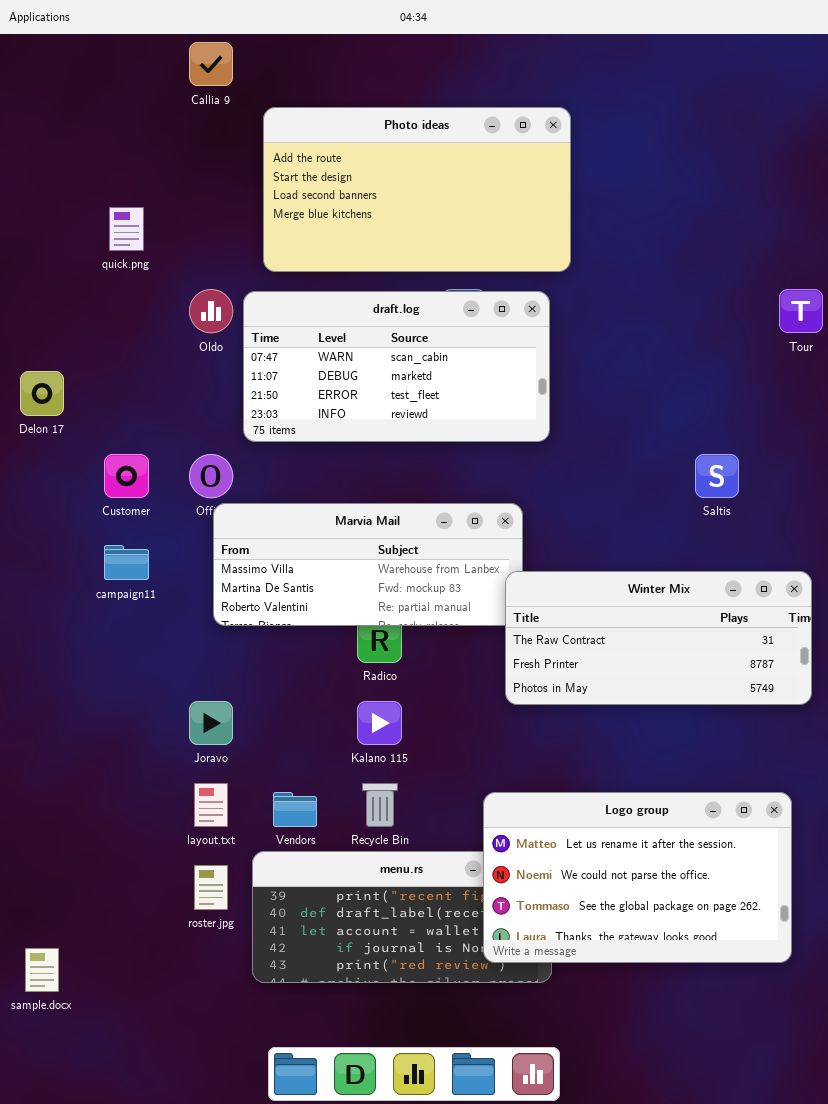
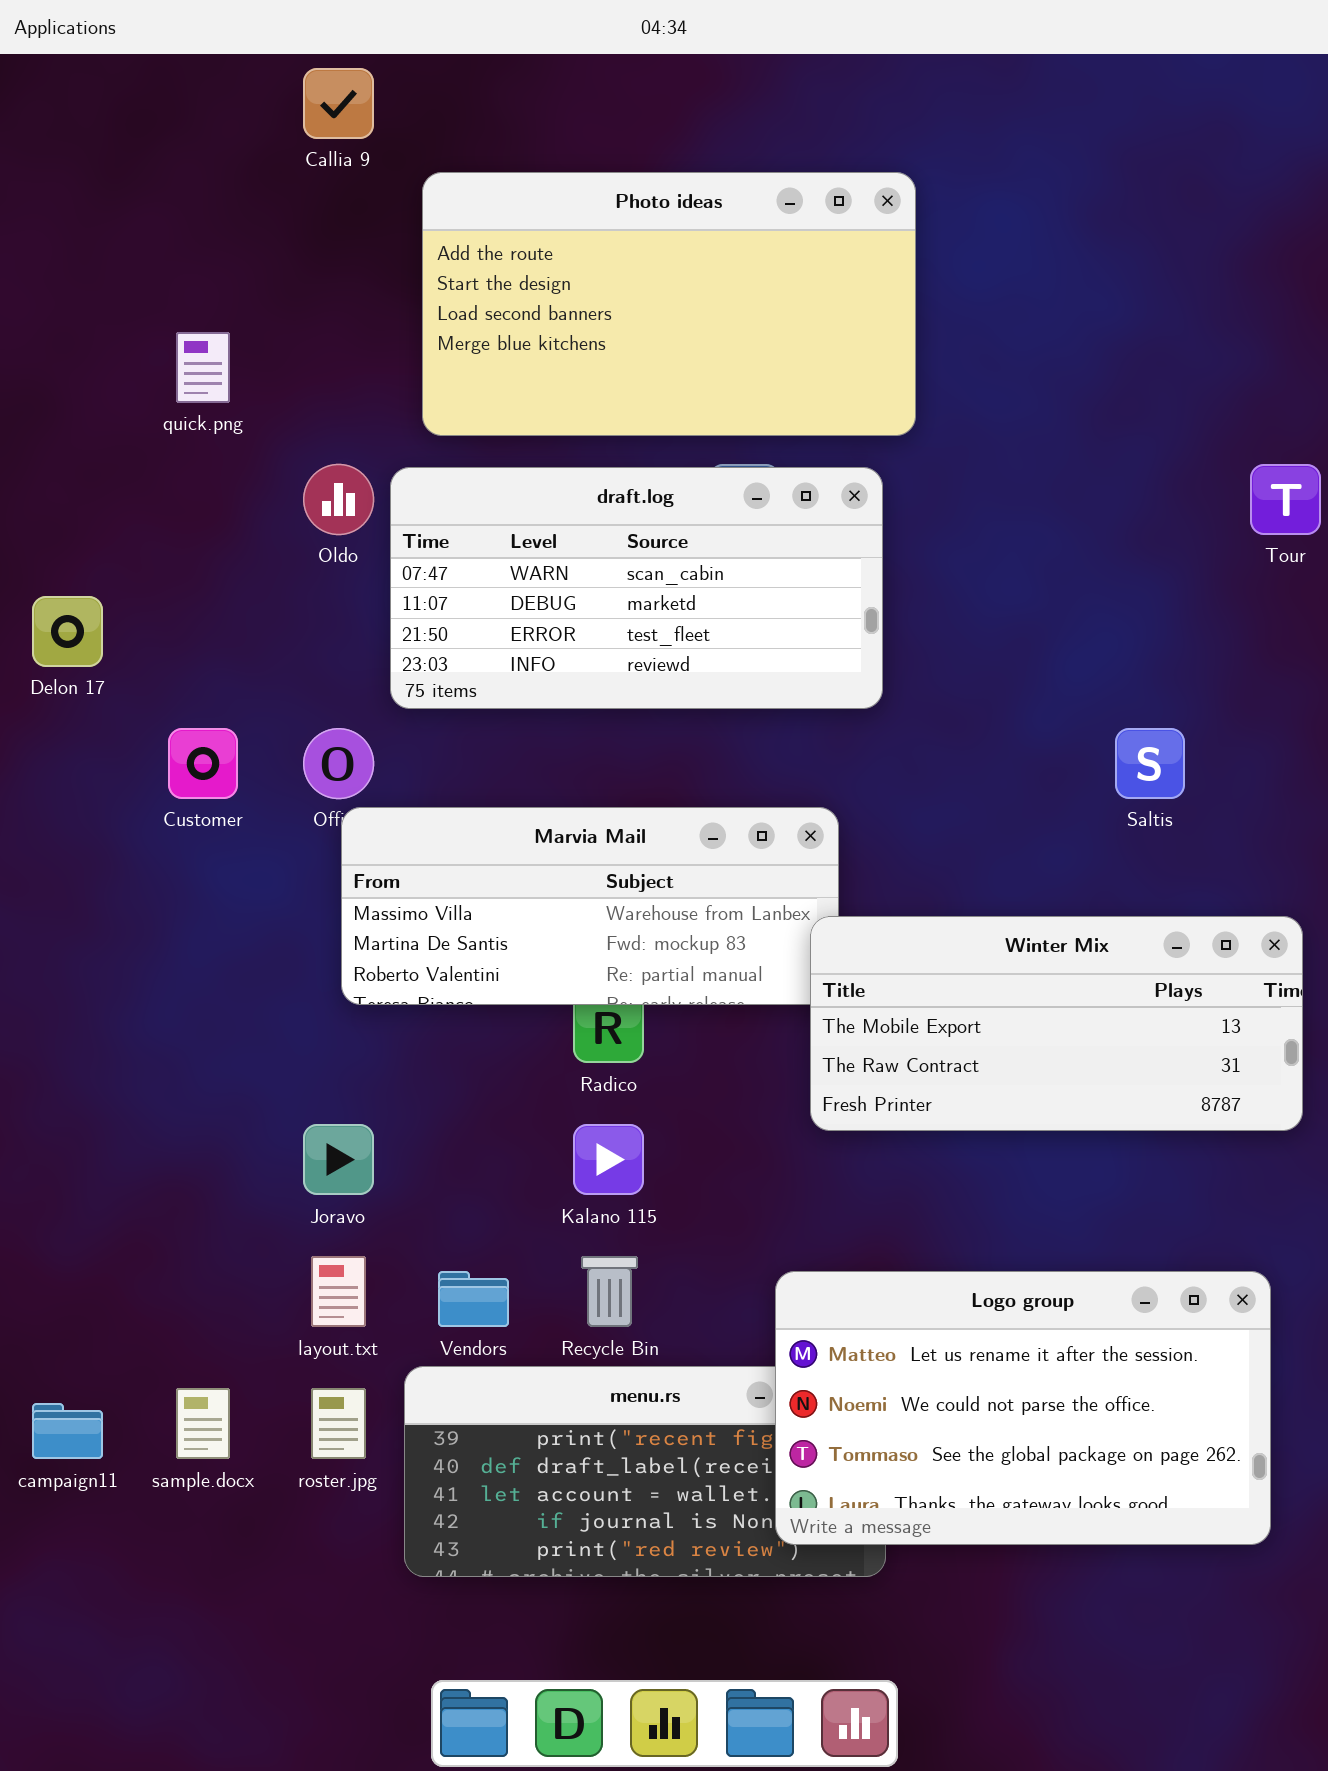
campaign11: [104,545,149,580] -> [32,1403,103,1459], moved
Winter Mix: [505,571,812,705] -> [810,916,1303,1131], scrolled up 1 row
sample.docx: [25,948,59,992] -> [176,1388,230,1459], moved

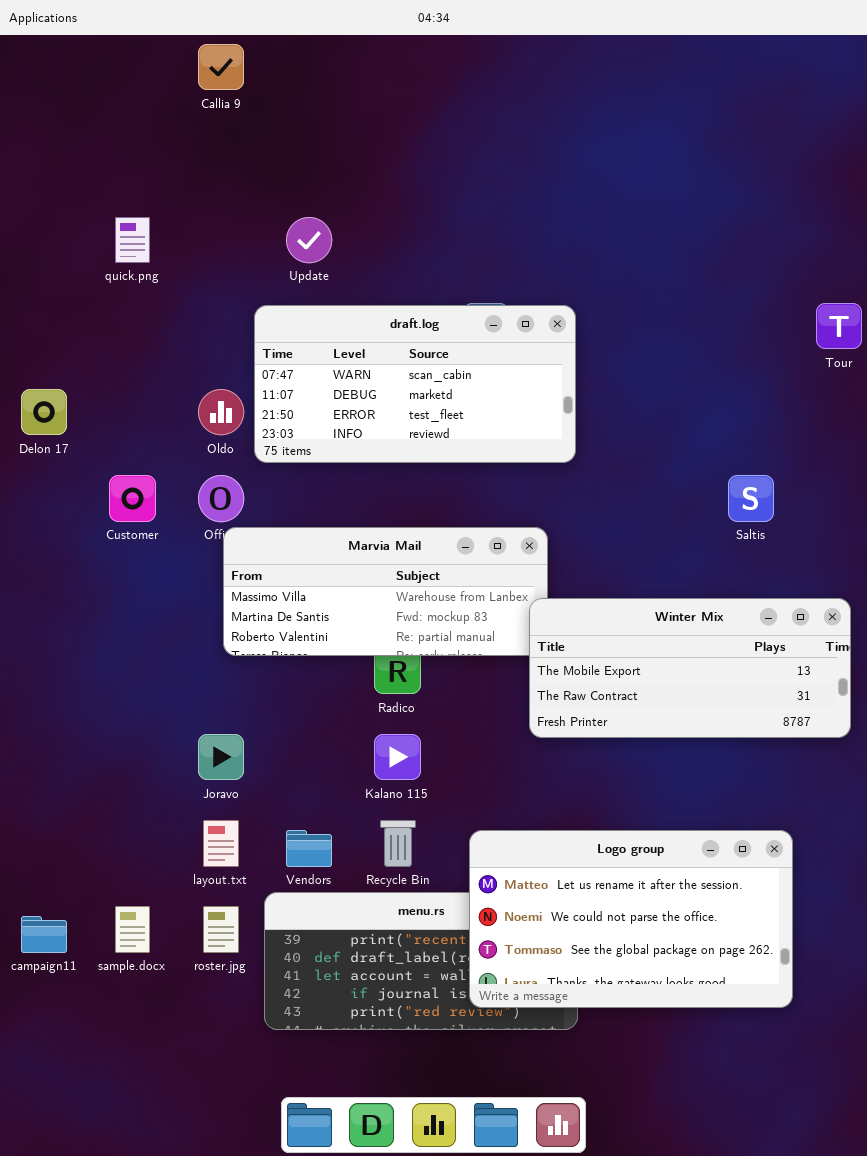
Photo ideas: [422,172,916,436] -> none, closed
Oldo: [303,464,374,535] -> [198,389,244,435], moved
Logo group: [775,1271,1271,1545] -> [469,830,793,1008], moved

